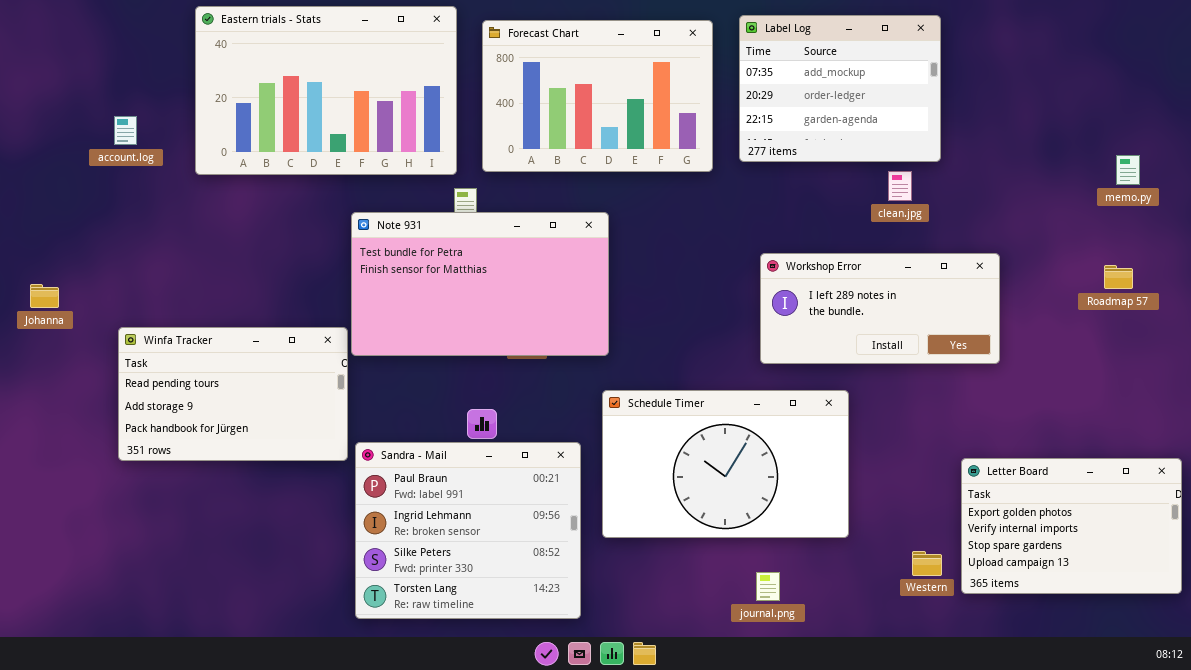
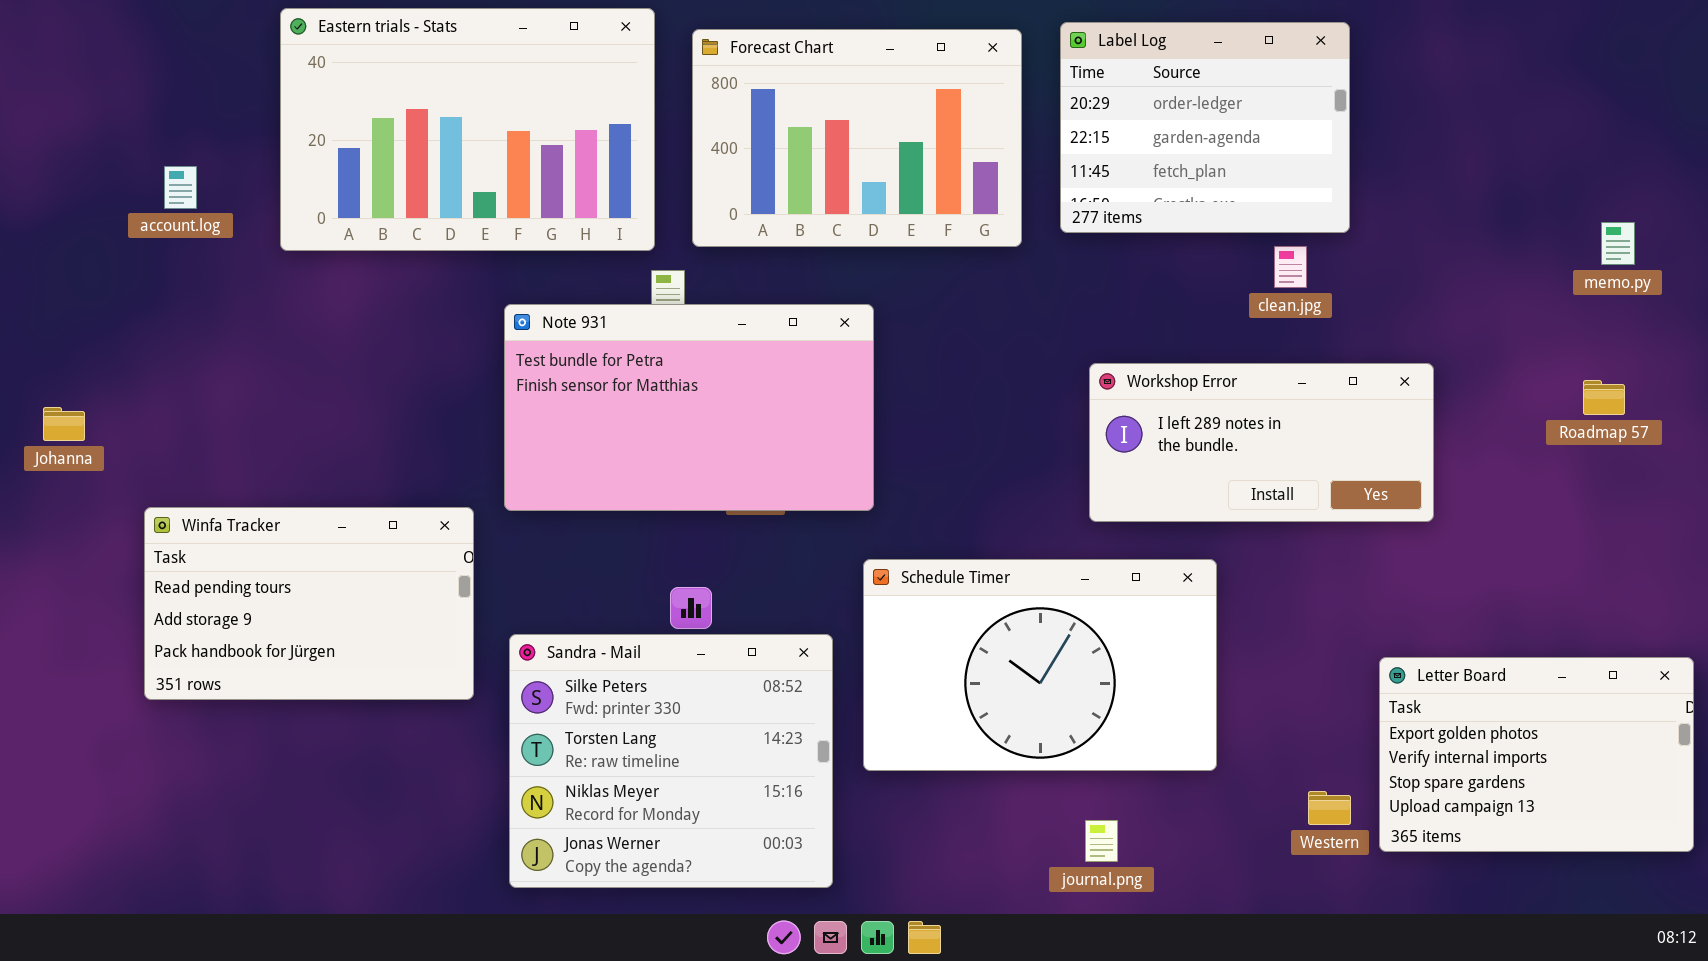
Label Log: [739,15,941,162] -> [1060,22,1350,233], scrolled down 1 row
Winfa Tracker: [118,327,348,461] -> [144,507,474,700], moved
Sandra - Mail: [355,442,581,619] -> [509,634,833,888], scrolled down 2 rows

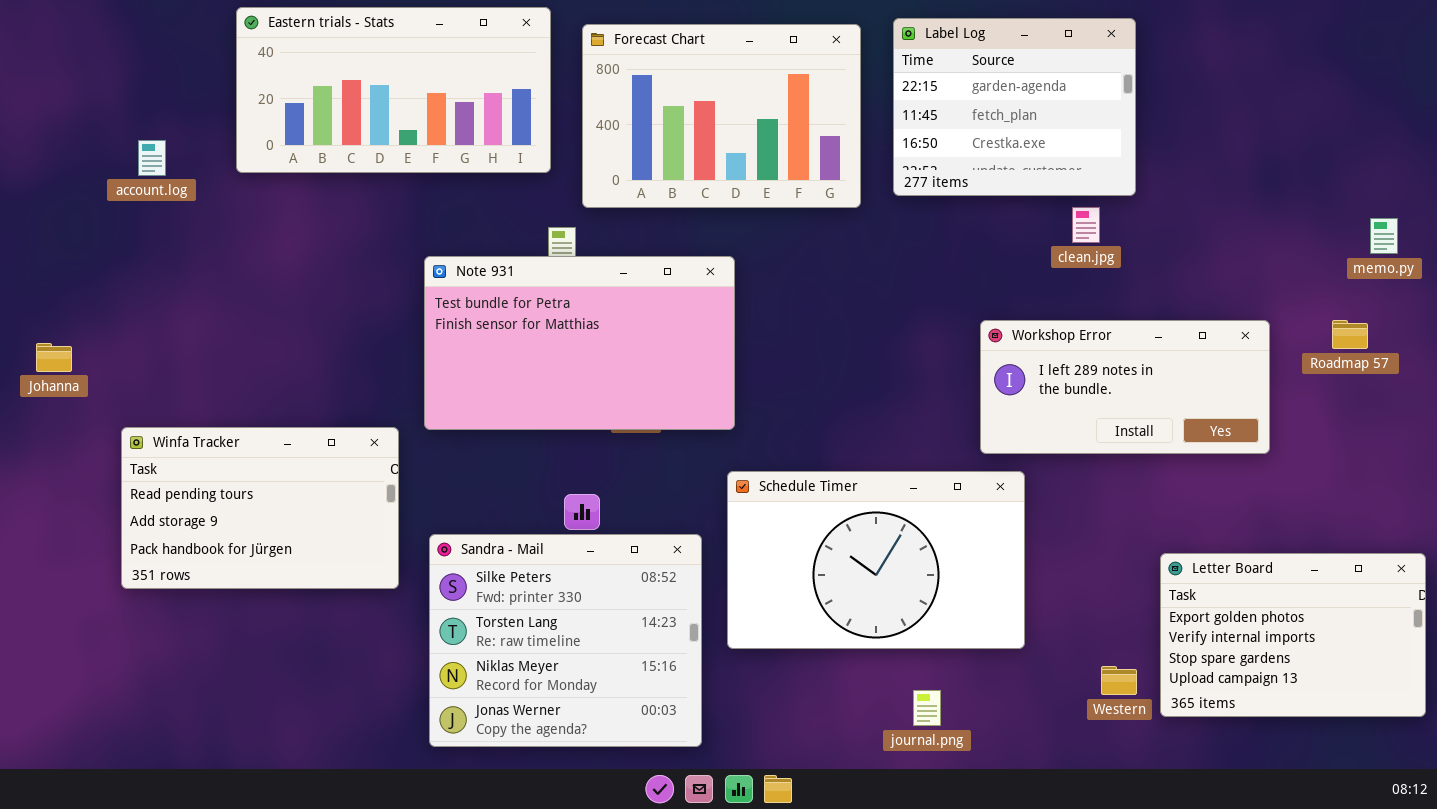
Eastern trials - Stats: [280,8,655,251] -> [236,7,551,173], resized
Label Log: [1060,22,1350,233] -> [893,18,1136,196], scrolled down 1 row
memo.py: [1601,222,1635,265] -> [1370,218,1398,254], moved
Workshop Error: [1089,363,1434,522] -> [980,320,1270,454], moved

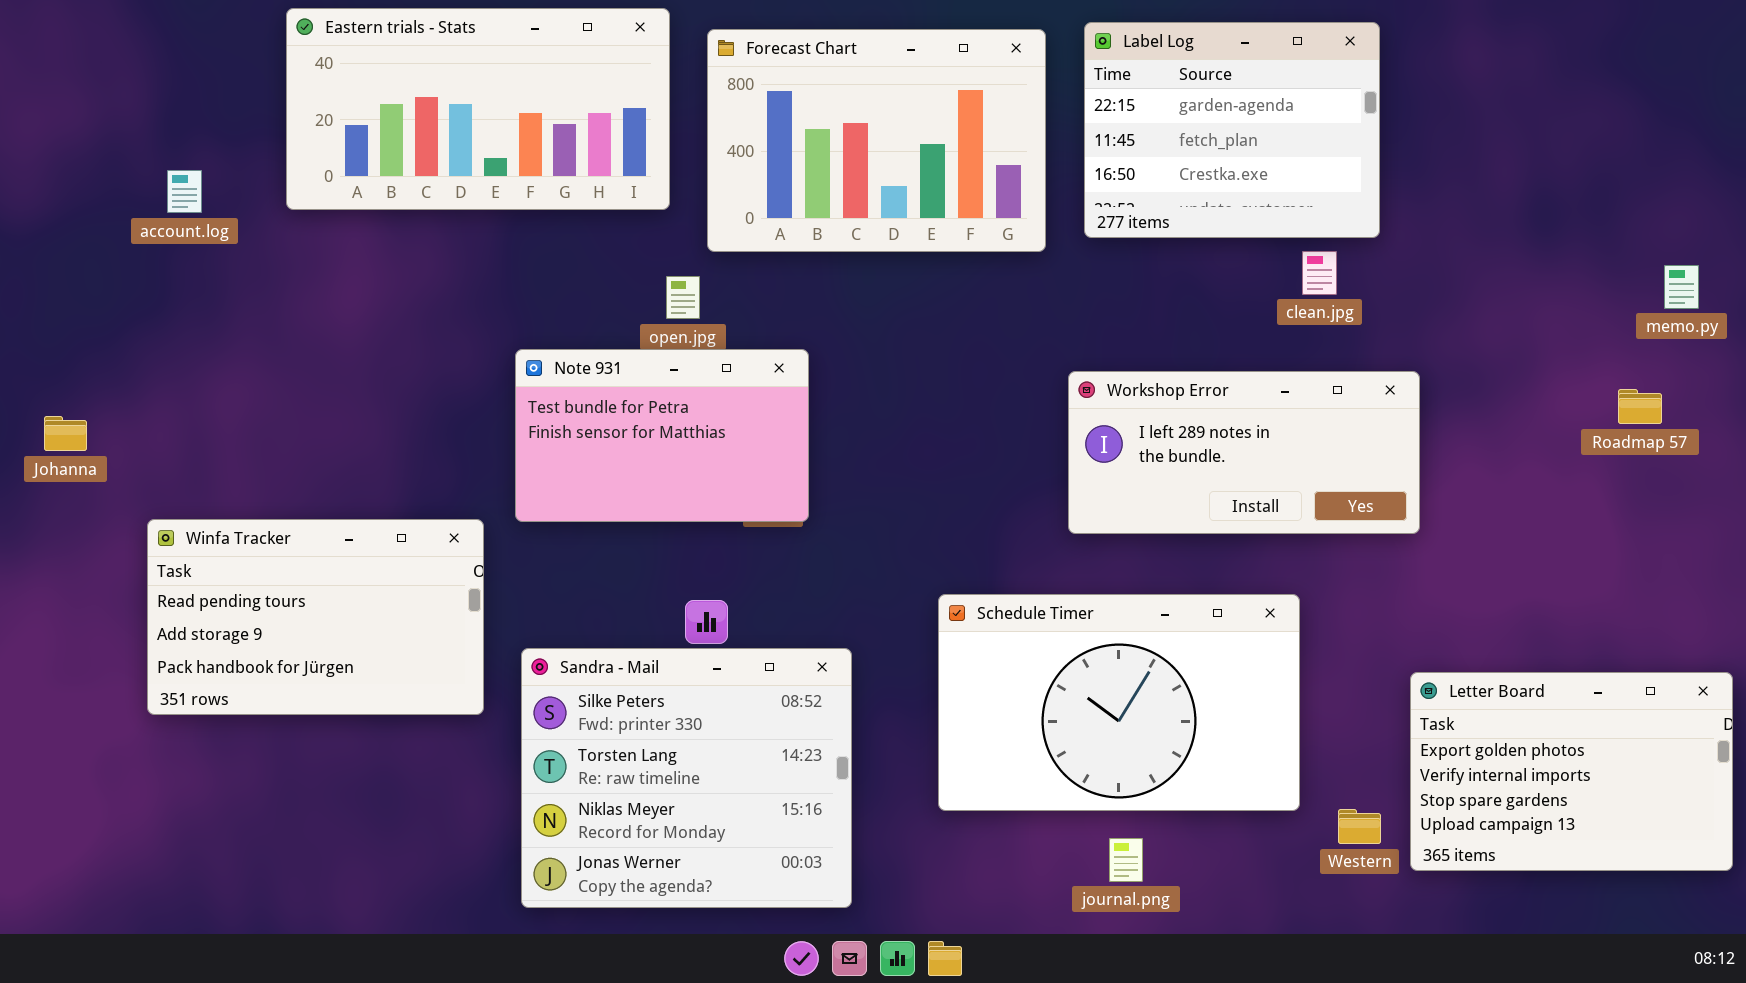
Note 931: [424,256,735,430] -> [515,349,809,522], resized
Workshop Error: [980,320,1270,454] -> [1068,371,1420,534], moved
Schedule Timer: [727,471,1025,649] -> [938,594,1300,811], moved

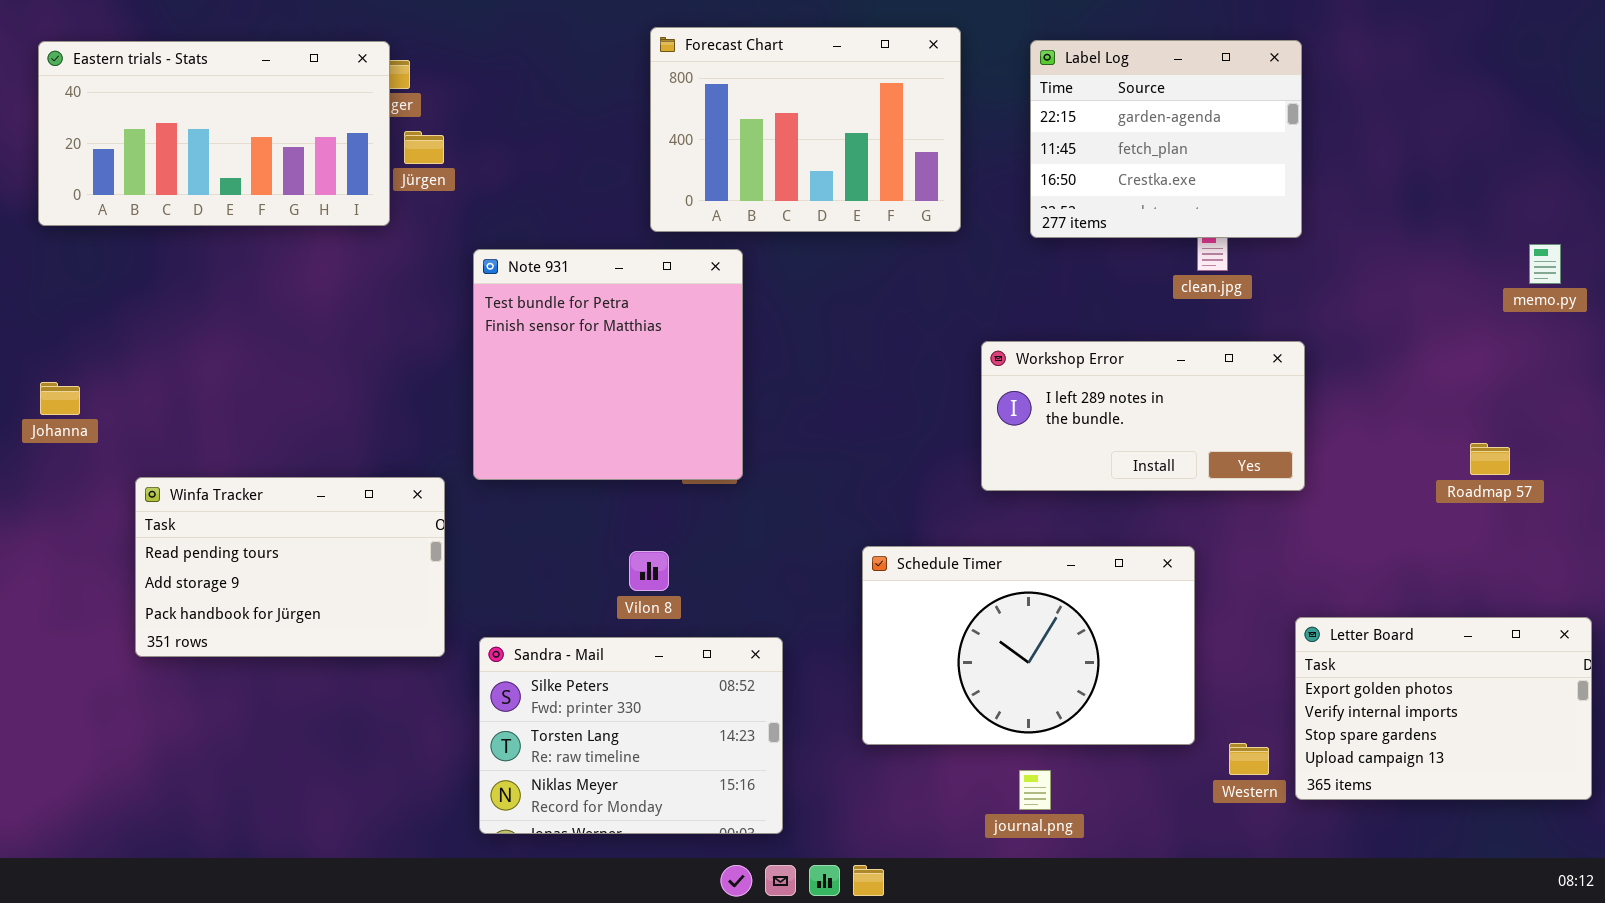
Eastern trials - Stats: [286,8,670,210] -> [38,41,390,226], moved
Label Log: [1084,22,1380,238] -> [1030,40,1302,238], moved
Note 931: [515,349,809,522] -> [473,249,743,480], resized
Roadmap 57: [1618,389,1662,424] -> [1470,443,1510,475], moved
Sandra - Mail: [521,648,852,908] -> [479,637,783,834], resized

